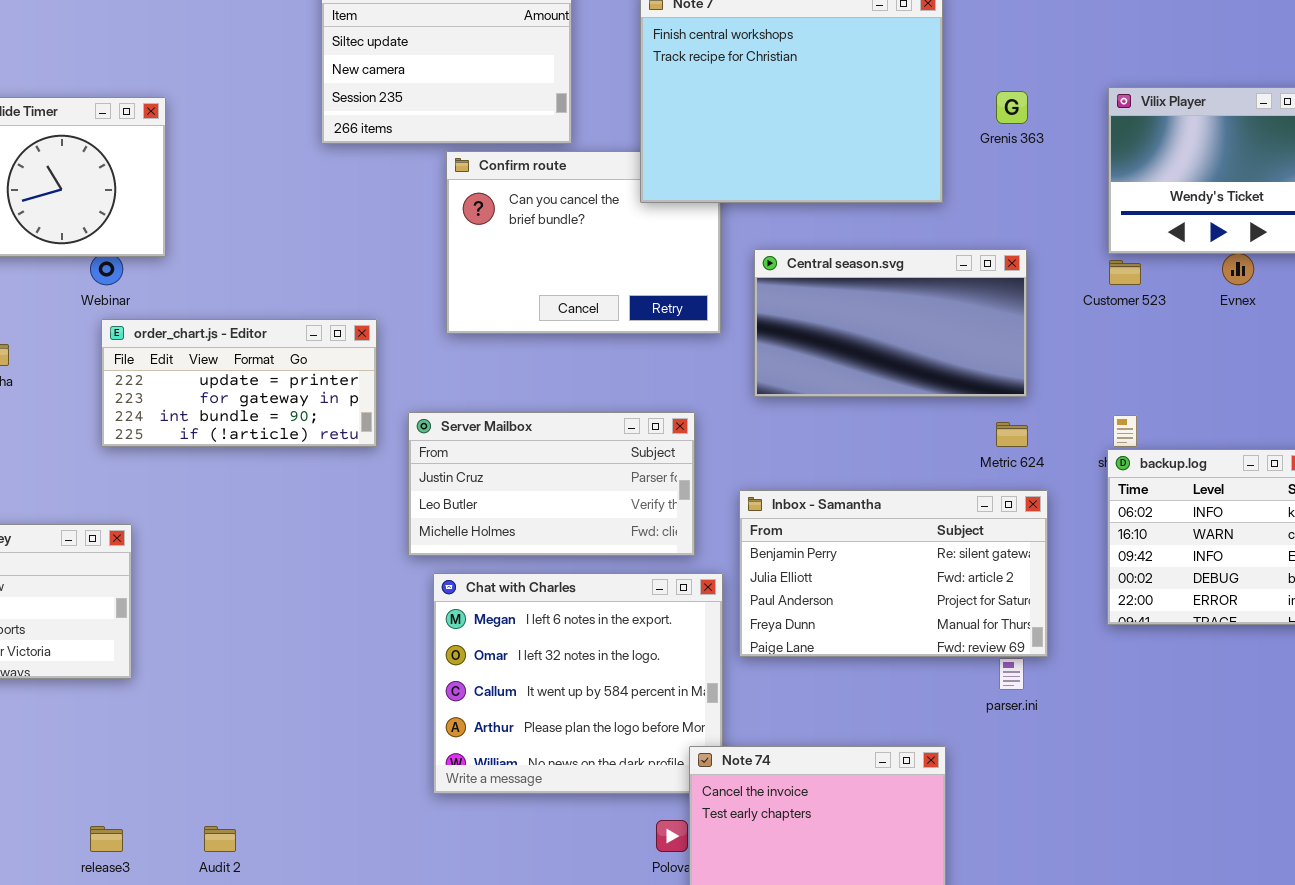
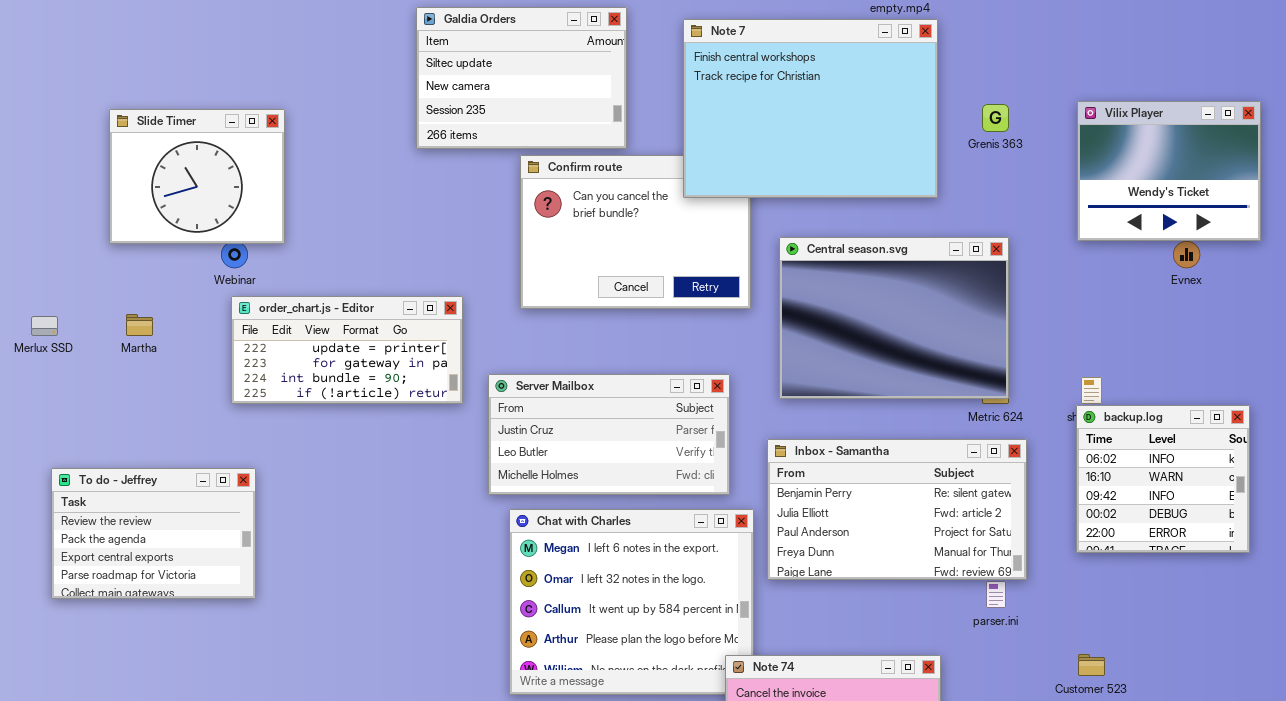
Central season.svg: [754,249,1027,397] -> [779,237,1009,399], resized
Customer 523: [1109,260,1141,285] -> [1078,654,1105,676], moved

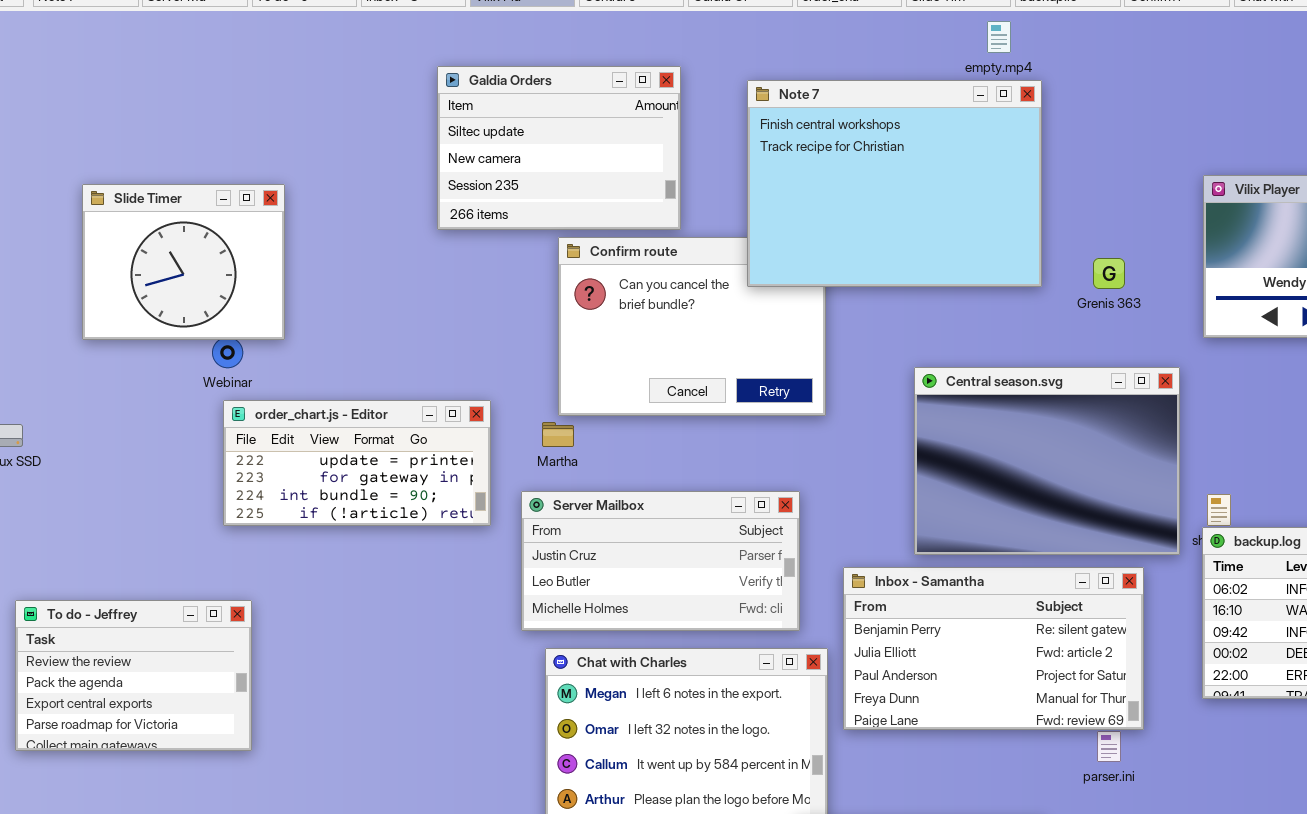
Grenis 363: [982,104,1009,132] -> [1093,258,1125,289], moved
Central season.svg: [779,237,1009,399] -> [914,367,1180,555], moved
Martha: [126,314,153,336] -> [542,422,574,447], moved

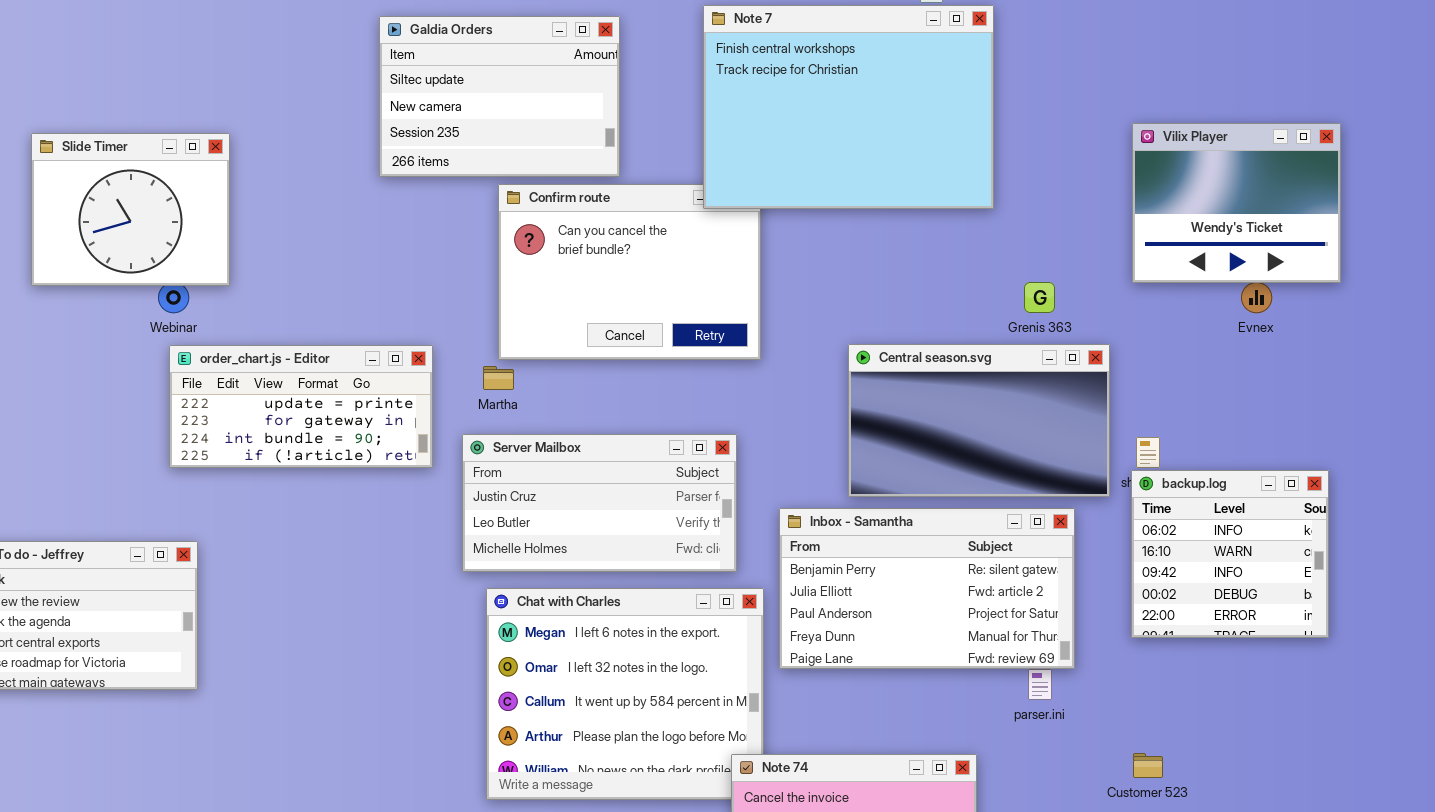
Note 7: [747,80,1042,287] -> [703,5,994,209], moved
Grenis 363: [1093,258,1125,289] -> [1024,282,1055,313], moved
Central season.svg: [914,367,1180,555] -> [848,344,1110,497], resized

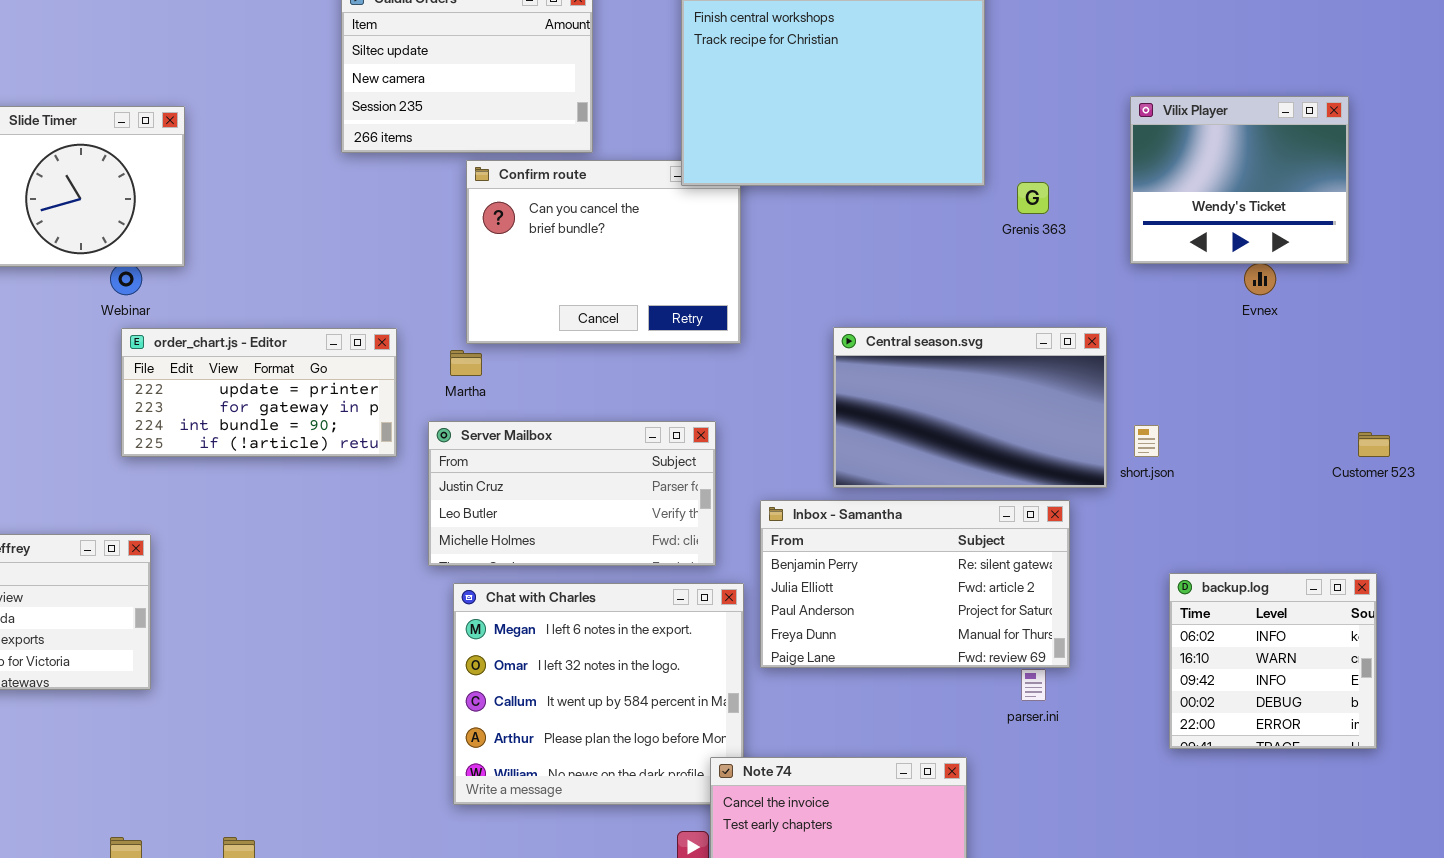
Grenis 363: [1024,282,1055,313] -> [1017,182,1049,214], moved
backup.log: [1131,470,1329,638] -> [1169,573,1377,749], moved
Customer 523: [1133,753,1163,778] -> [1358,432,1390,457], moved

